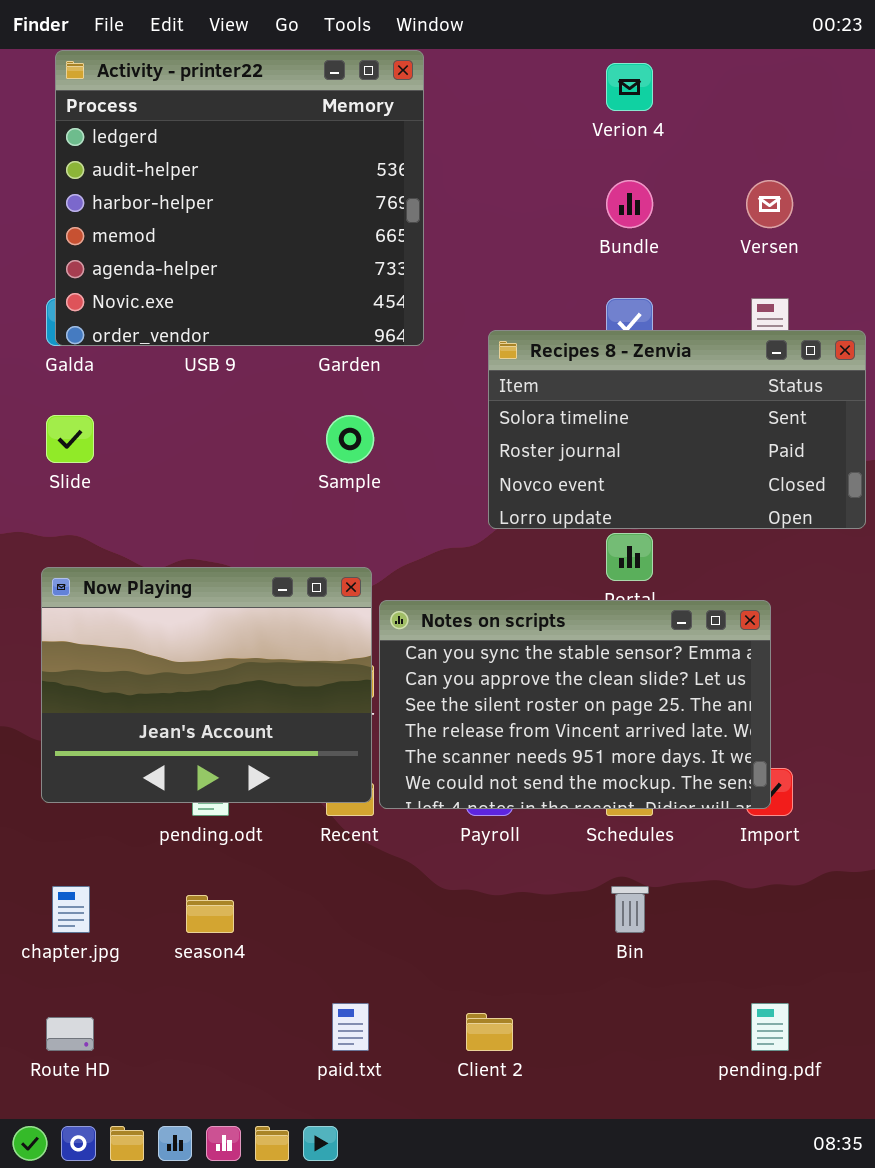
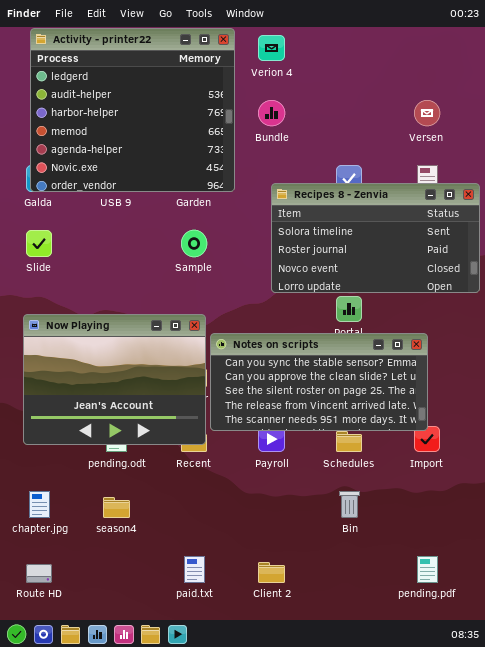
Verion 4: [606,63,653,111] -> [258,35,285,61], moved
Bundle: [606,180,653,228] -> [258,100,285,126], moved
Notes on scripts: [379,600,771,809] -> [210,333,428,431], resized

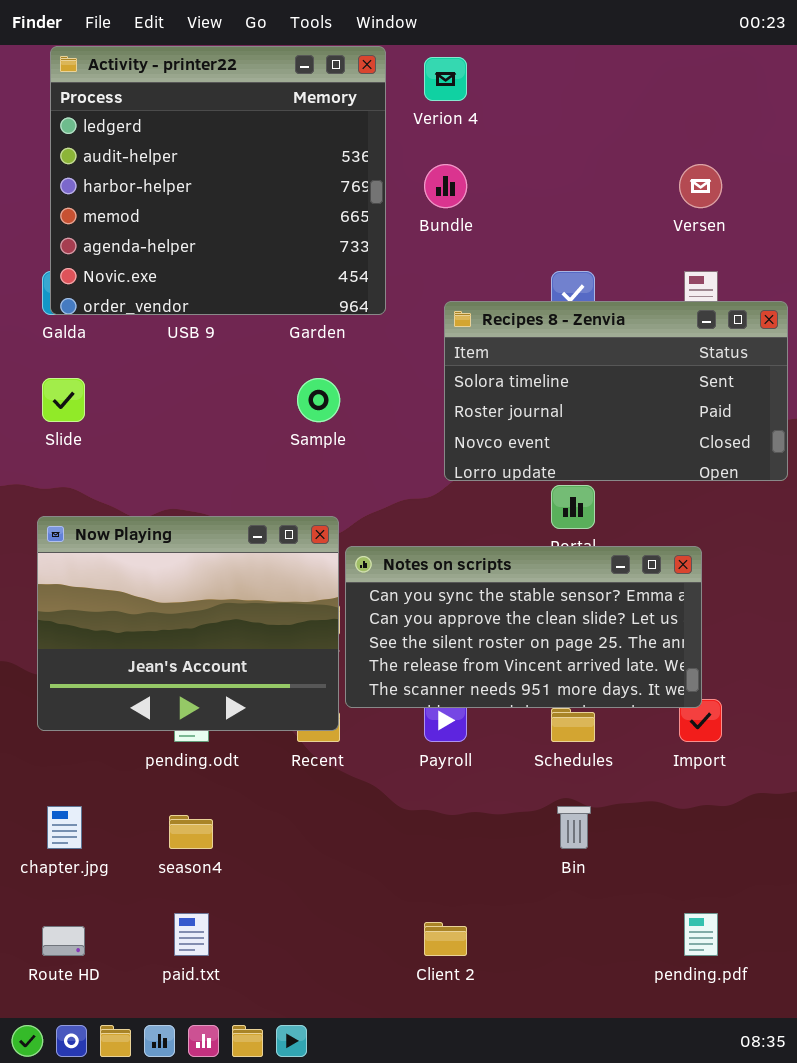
paid.txt: [184,556,205,583] -> [174,913,209,956], moved

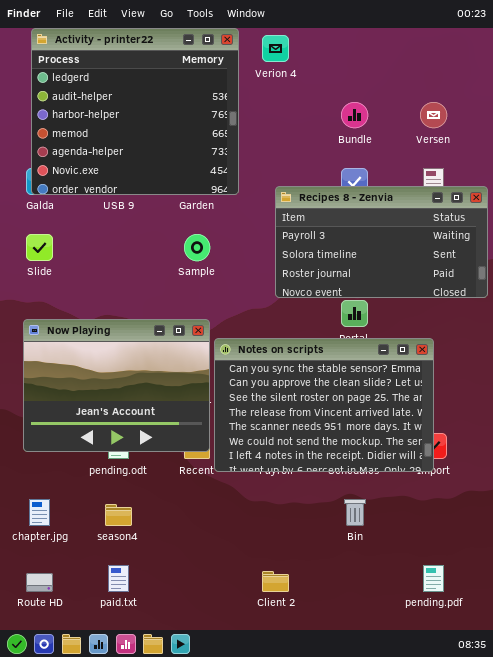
Bundle: [424,164,467,208] -> [341,102,368,128], moved
Recipes 8 - Zenvia: [444,301,788,481] -> [275,186,488,298], scrolled up 1 row
Notes on scripts: [345,546,702,708] -> [214,338,434,472], resized

